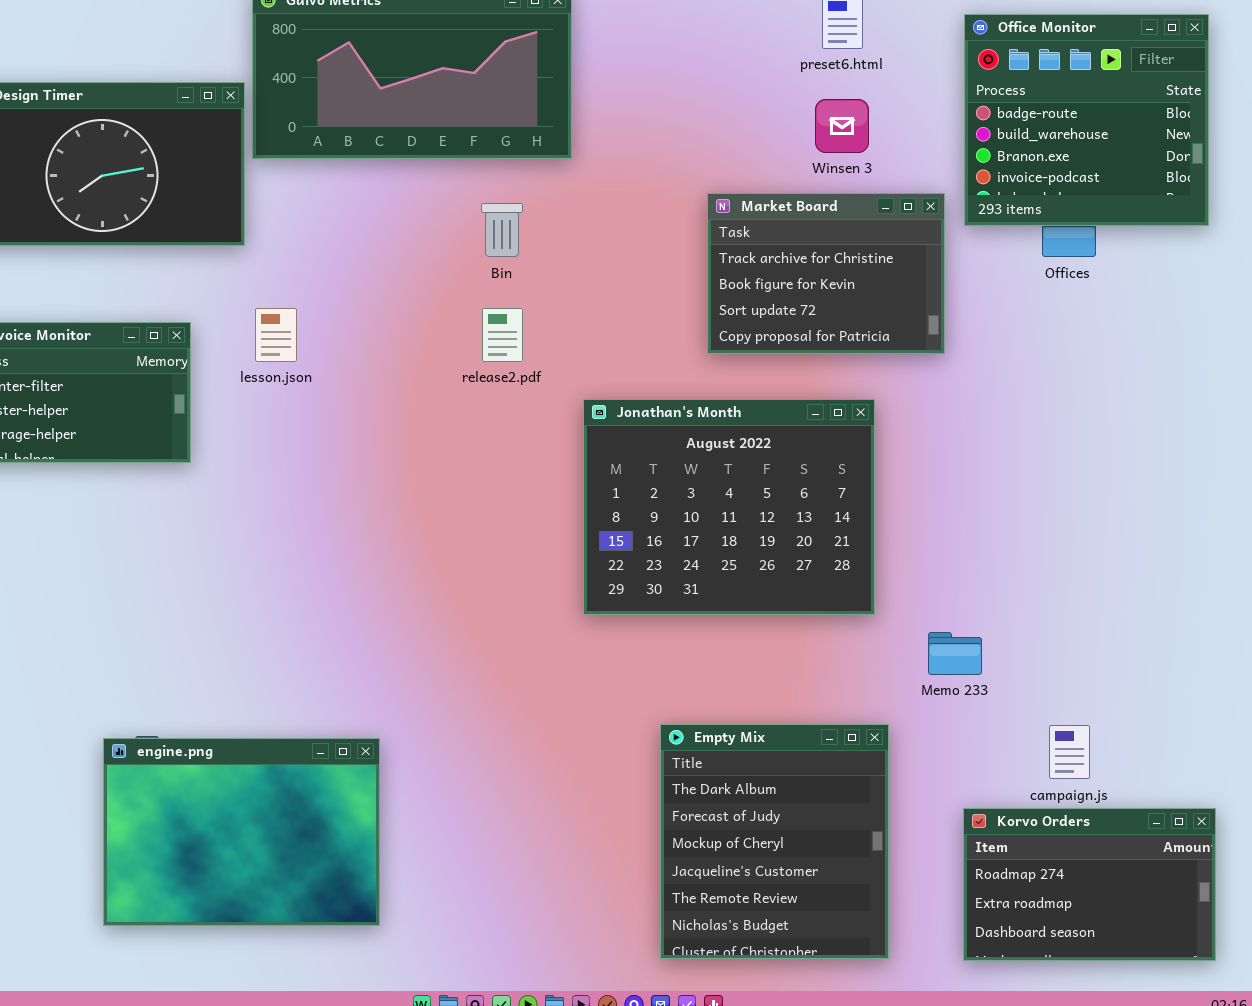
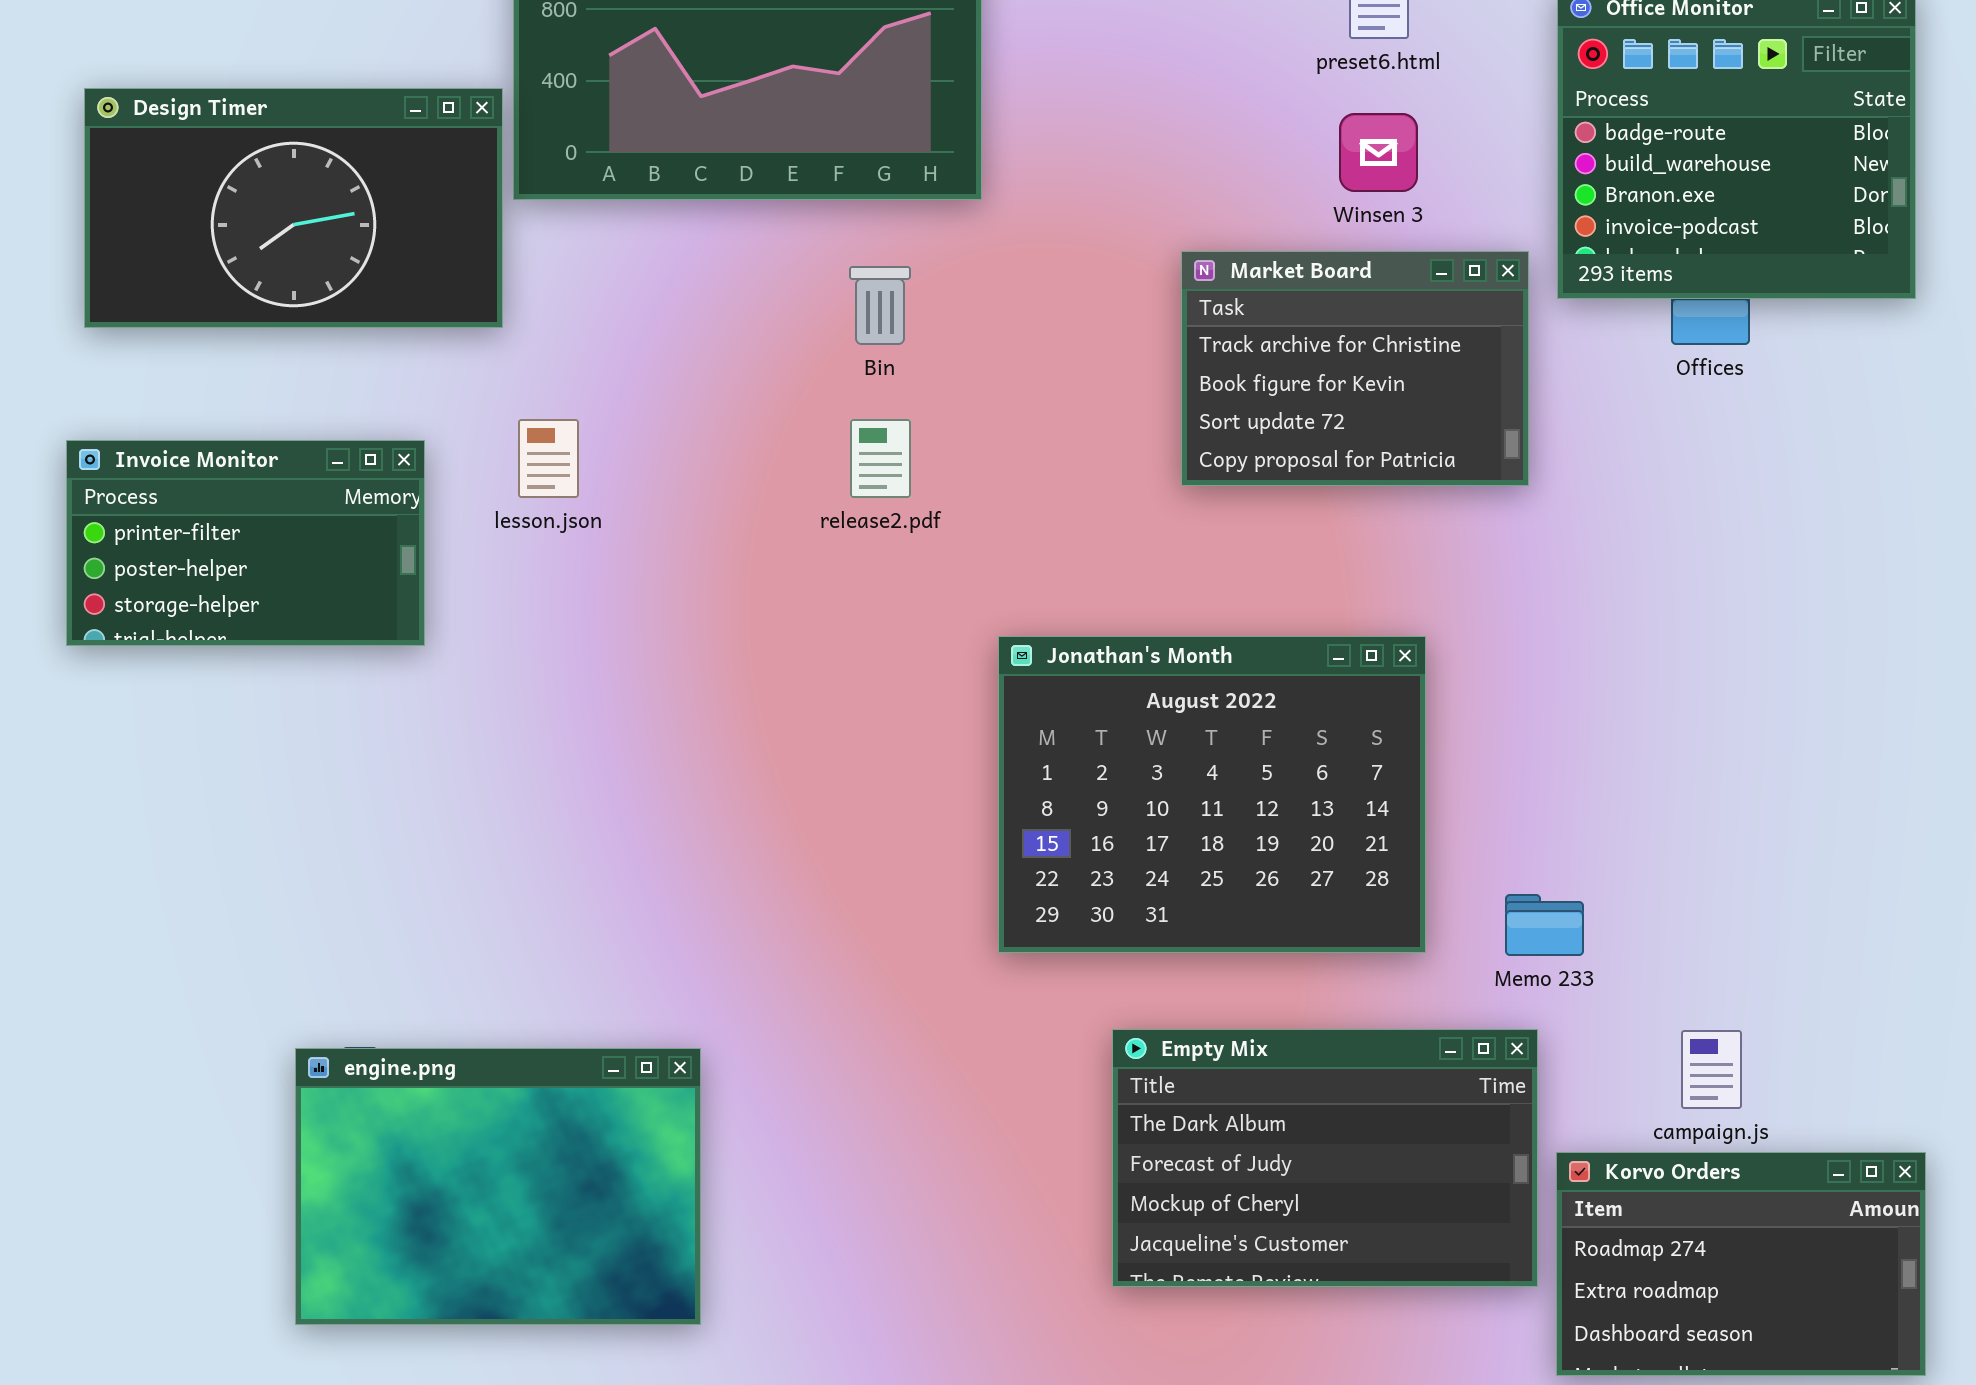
Jonathan's Month: [583,399,875,615] -> [998,636,1426,953], moved
Empty Mix: [660,724,889,959] -> [1112,1029,1538,1287], resized

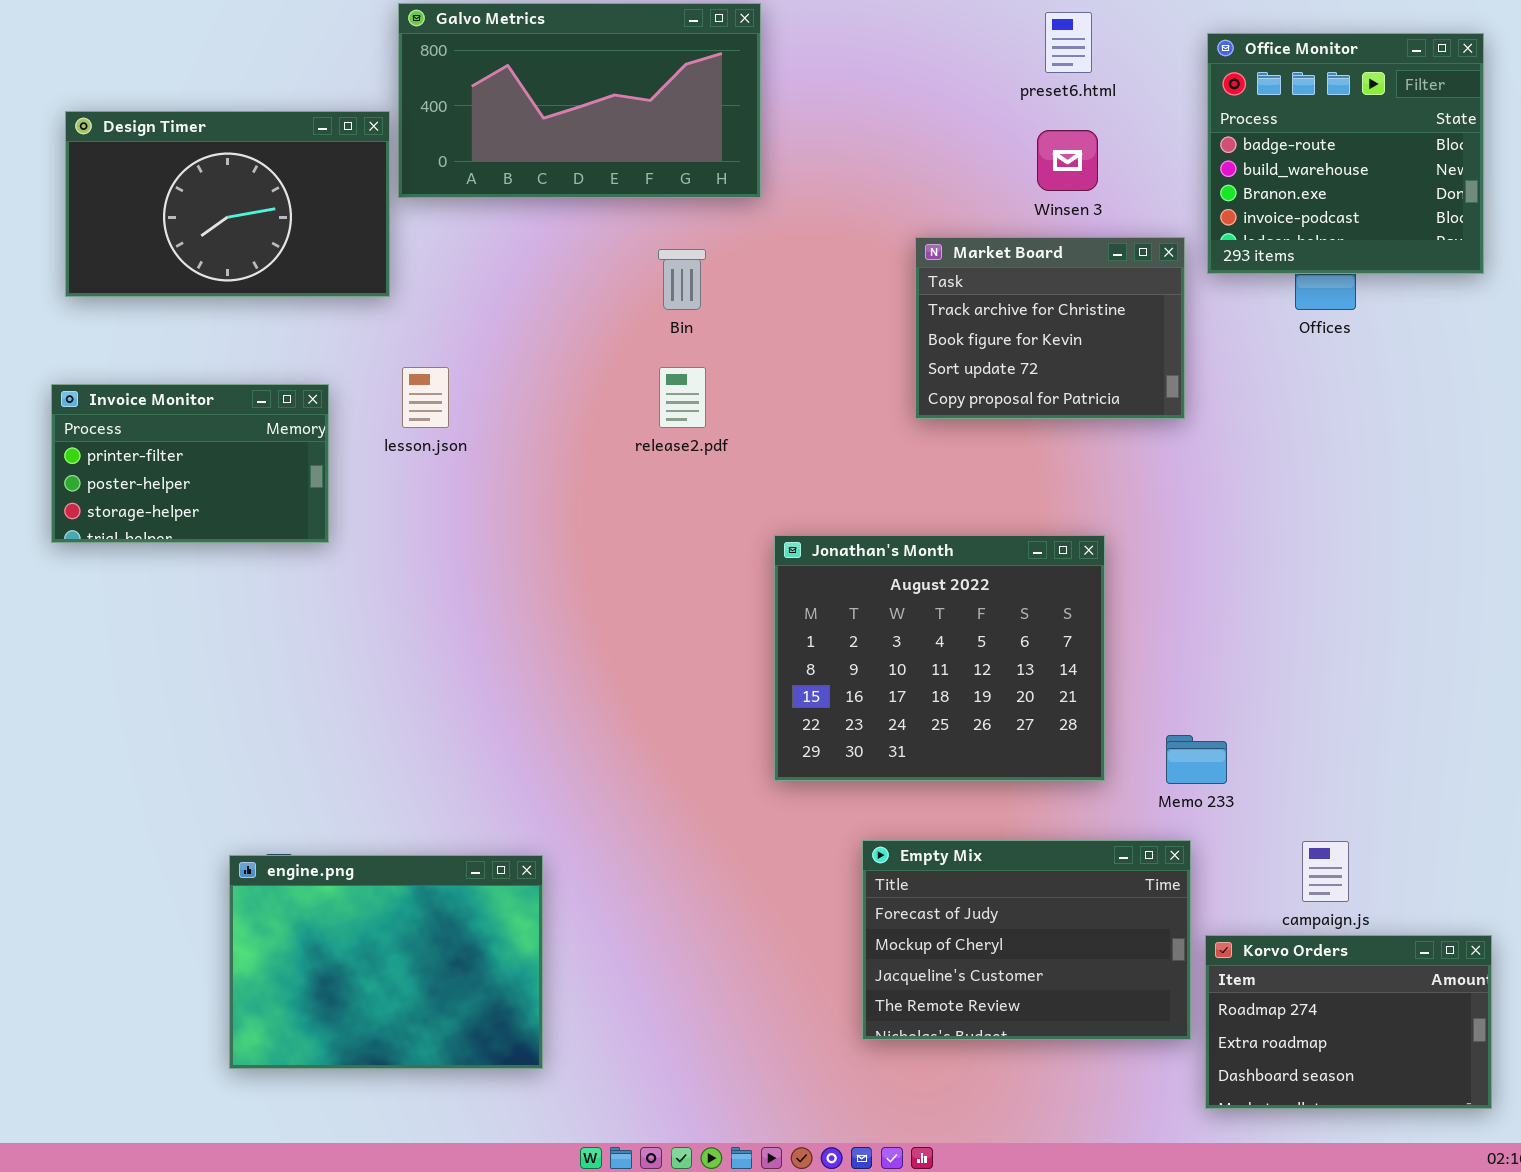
Empty Mix: [1112,1029,1538,1287] -> [862,840,1191,1040], scrolled down 1 row

